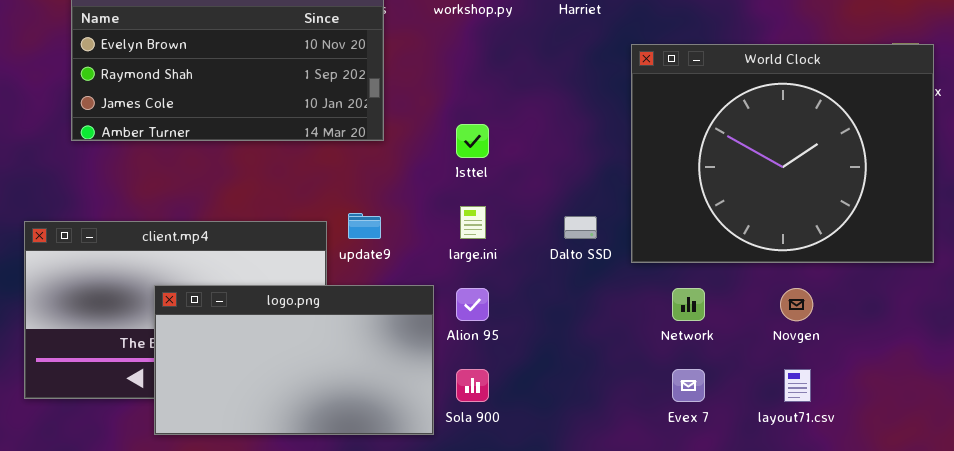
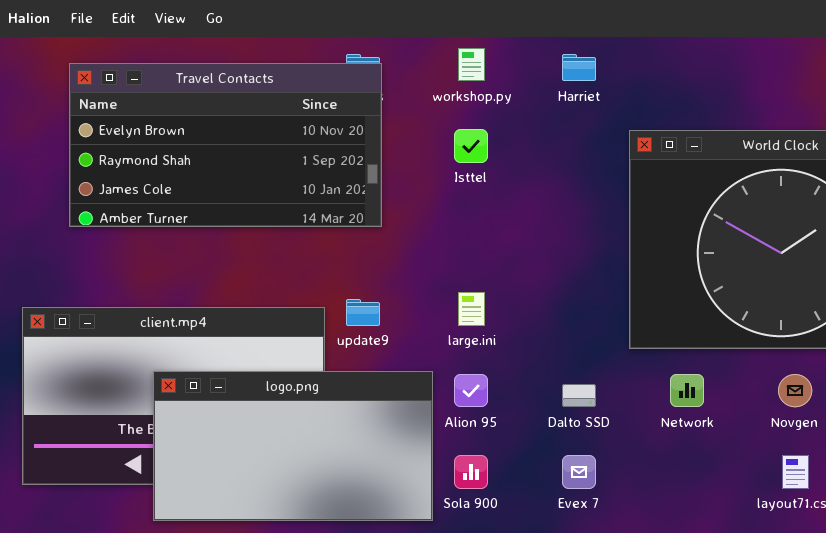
Isttel: [456,124,489,158] -> [454,129,488,163], moved
Dalto SSD: [564,216,597,239] -> [562,384,596,407], moved
Evex 7: [672,369,705,402] -> [562,455,596,489], moved

